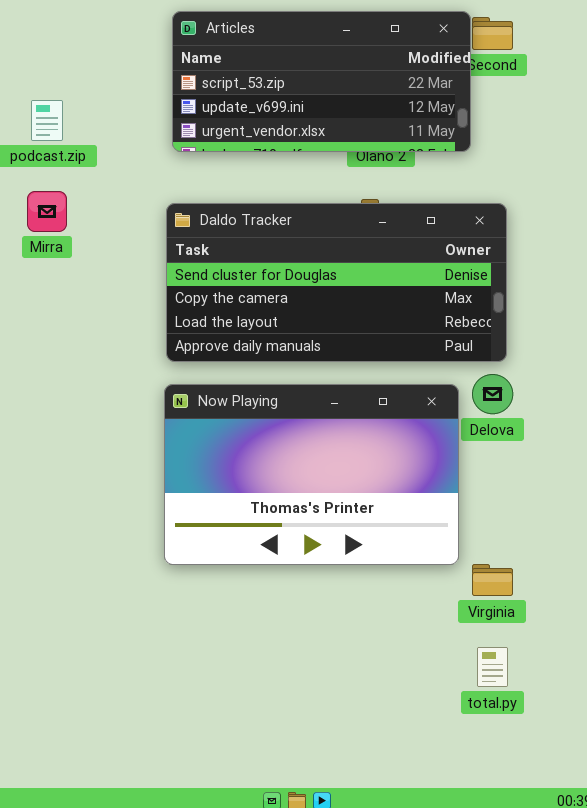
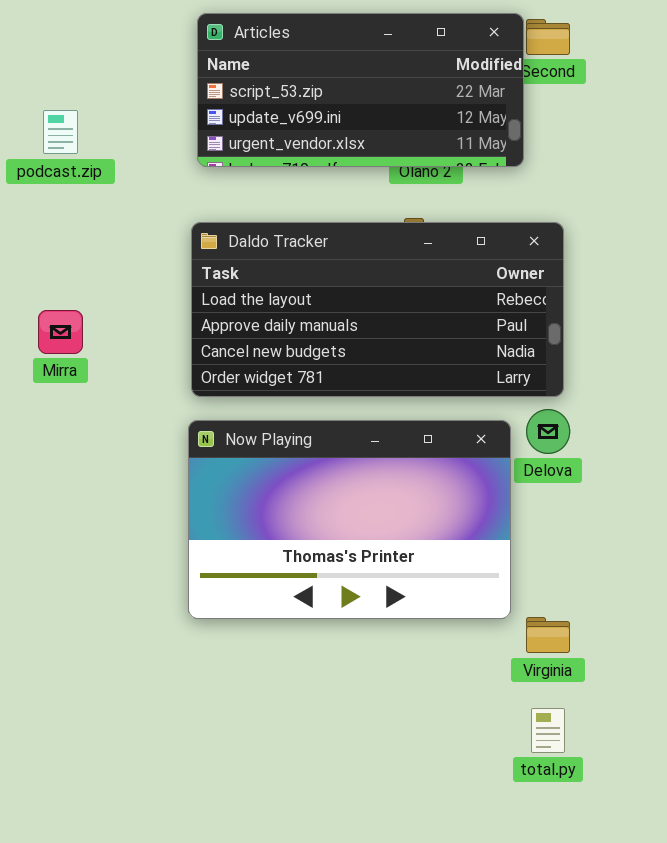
Mirra: [27,191,67,232] -> [38,310,83,354], moved
Daldo Tracker: [166,203,507,362] -> [191,222,564,397], scrolled down 2 rows

